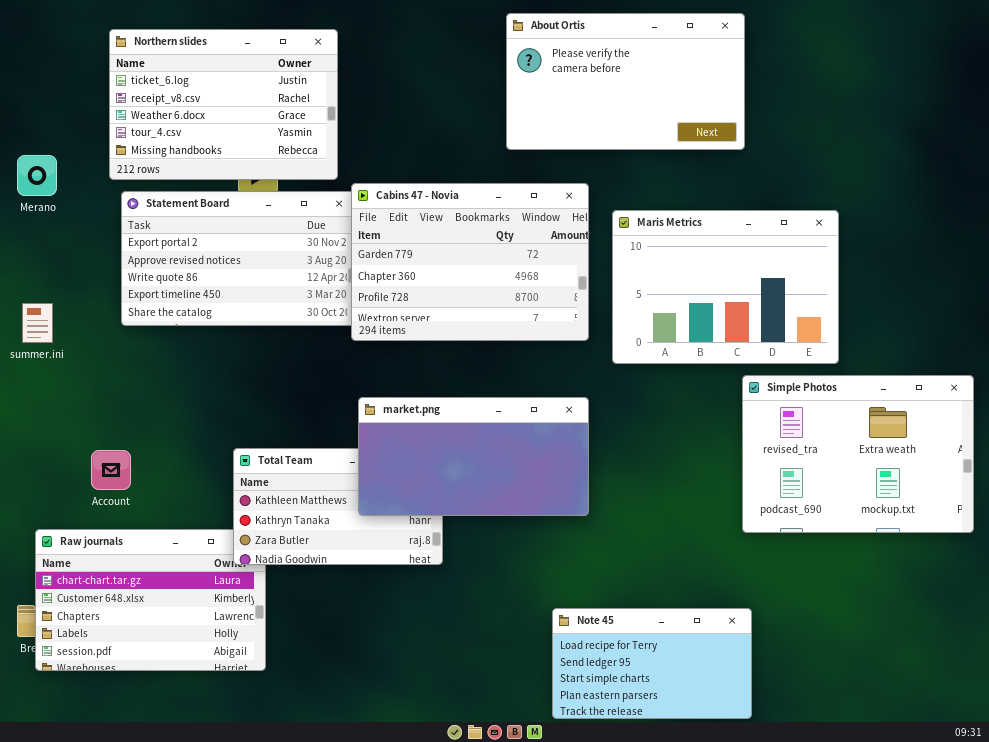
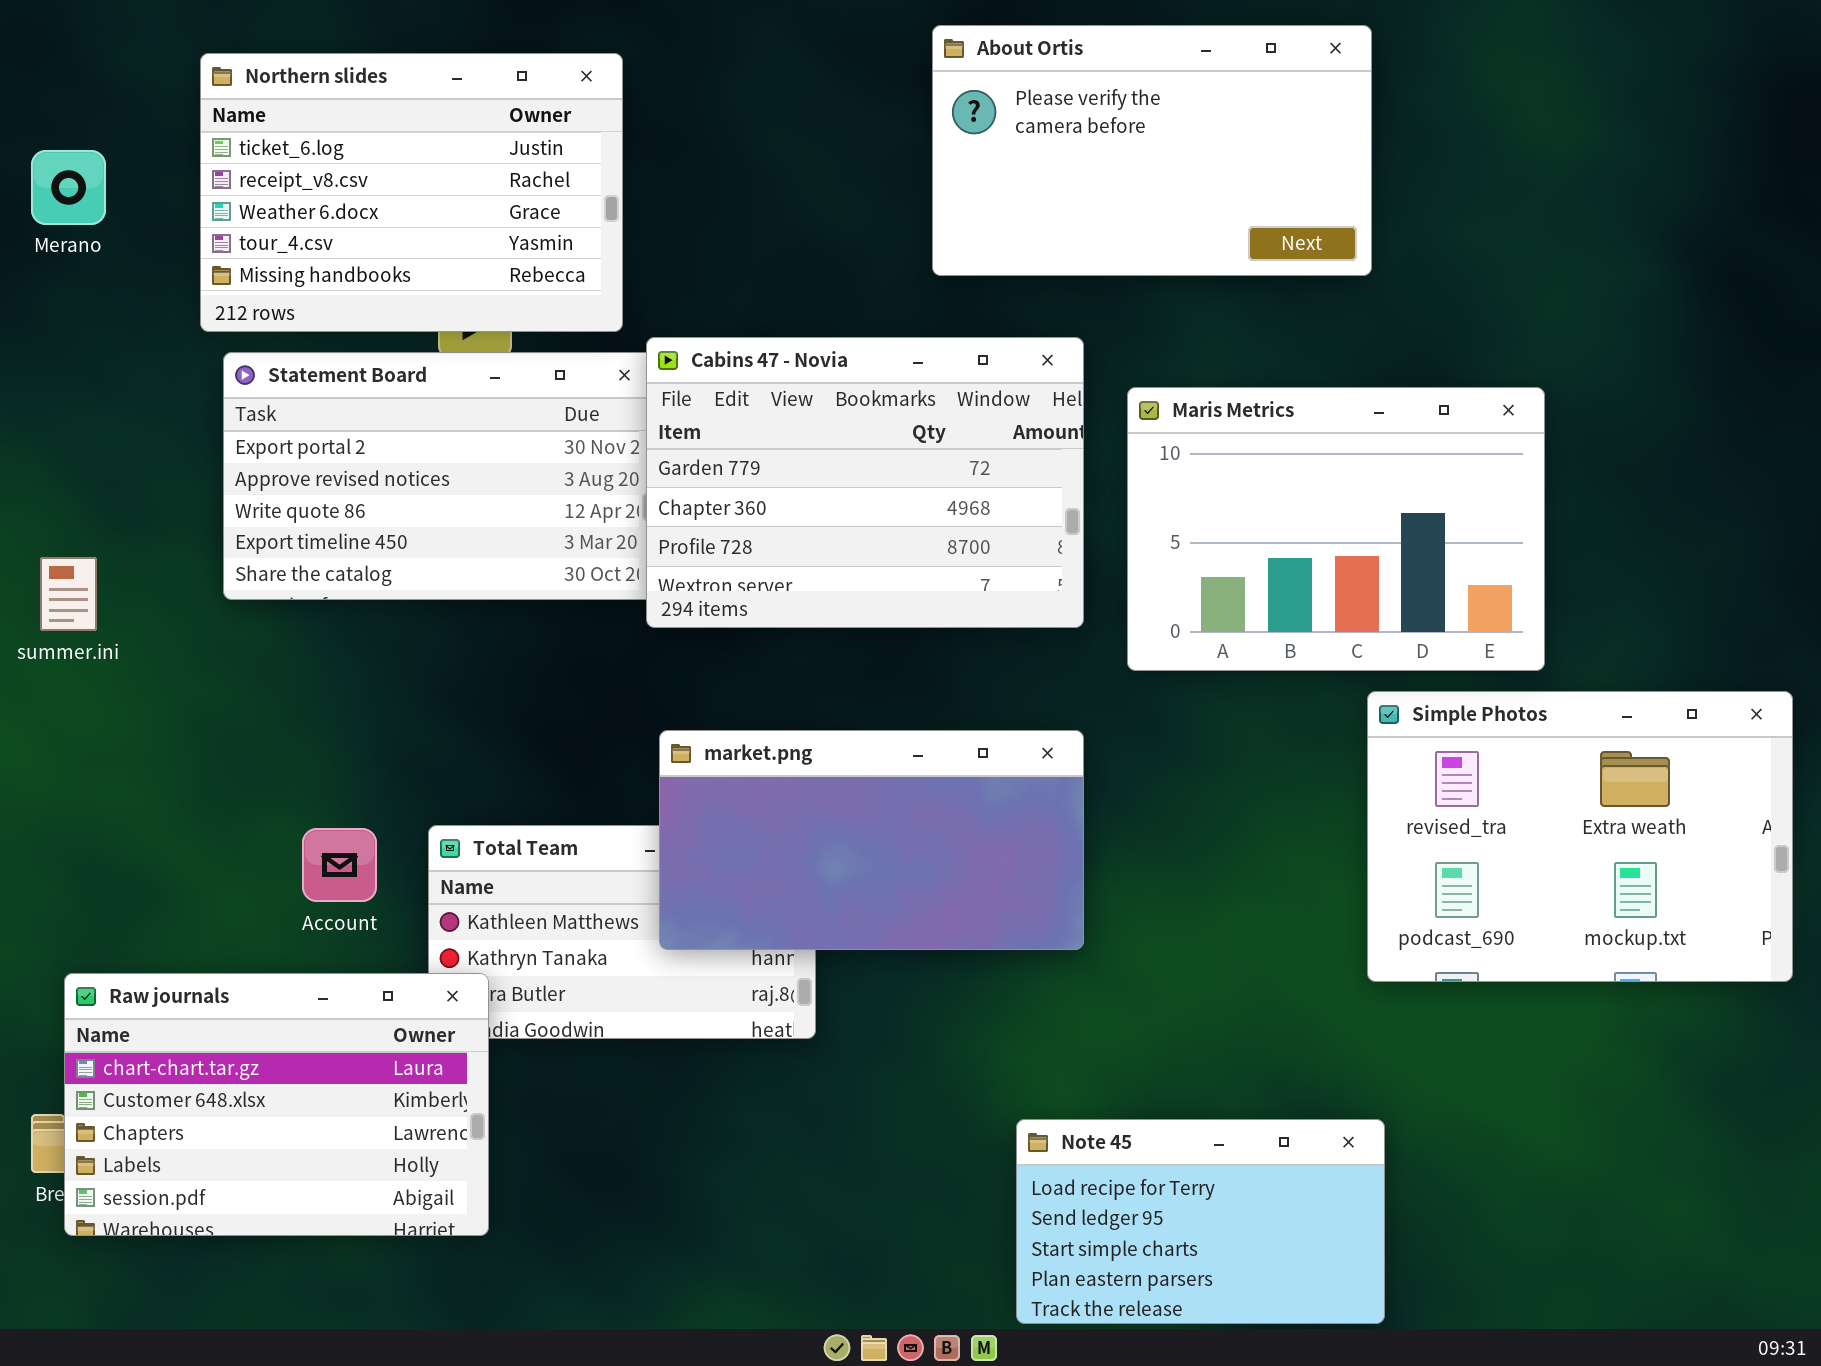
Merano: [17,155,57,196] -> [31,150,106,225], moved
Account: [91,450,131,490] -> [302,828,377,902], moved
Raw journals: [35,529,266,671] -> [64,973,489,1236], raised

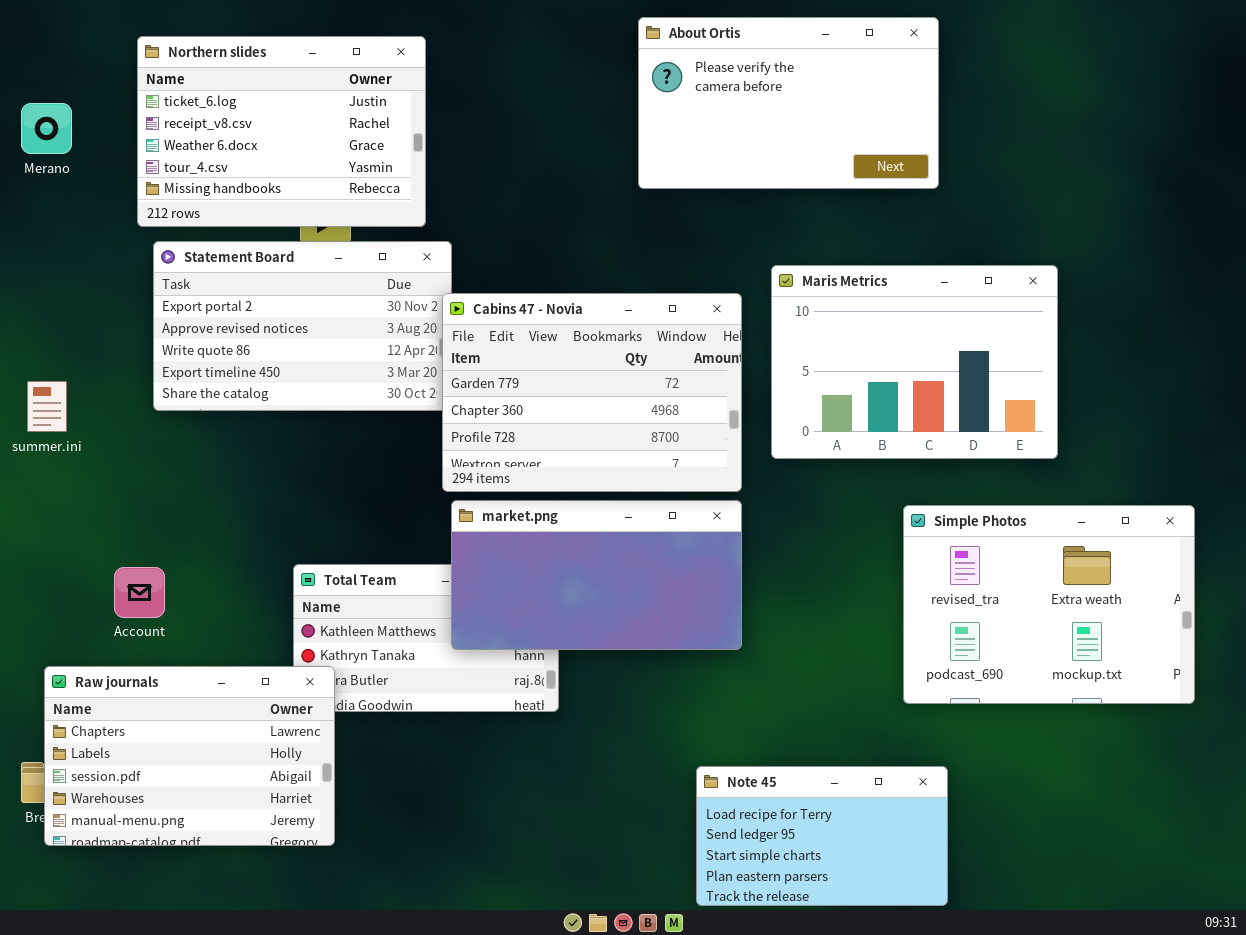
Cabins 47 - Novia: [646,337,1084,628] -> [442,293,742,492], moved
Simple Photos: [1367,691,1793,982] -> [903,505,1195,704], moved
Account: [302,828,377,902] -> [114,567,165,618], moved
Raw journals: [64,973,489,1236] -> [44,666,335,846], scrolled down 2 rows

